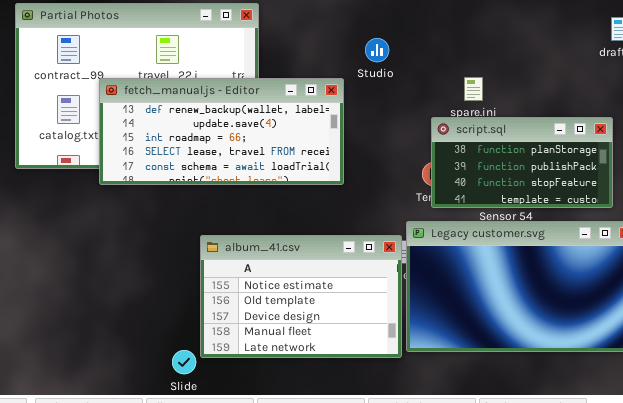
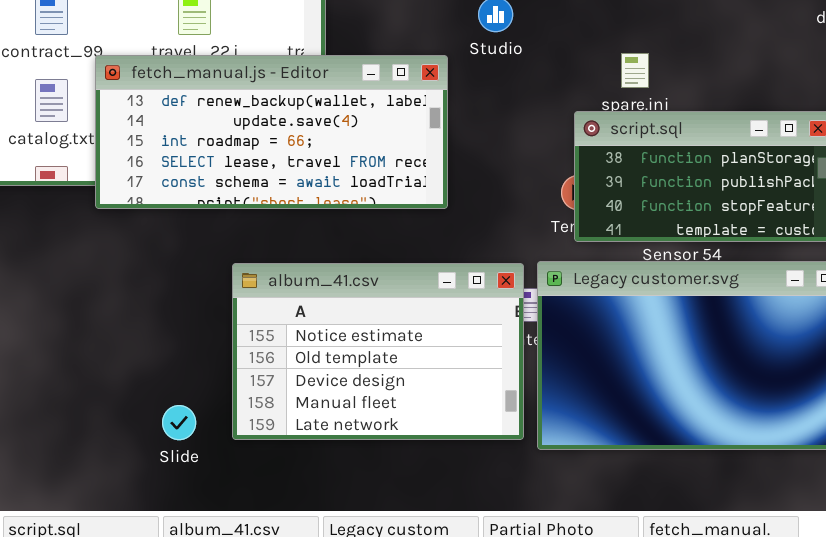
album_41.csv: [200,235,402,358] -> [232,263,524,440], moved
Slide: [172,350,196,374] -> [162,405,196,440], moved

